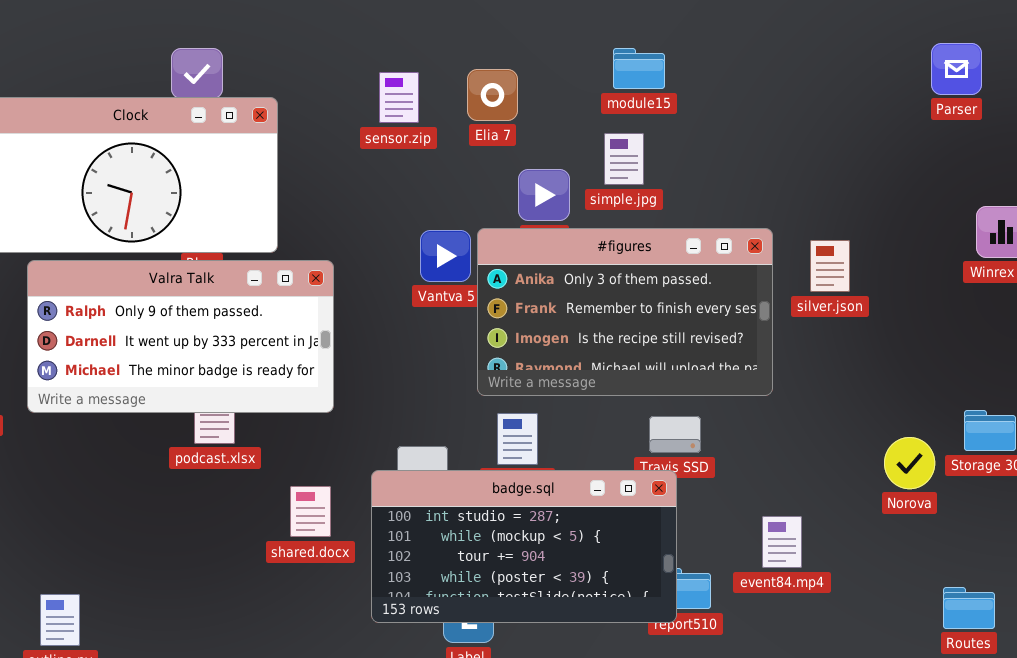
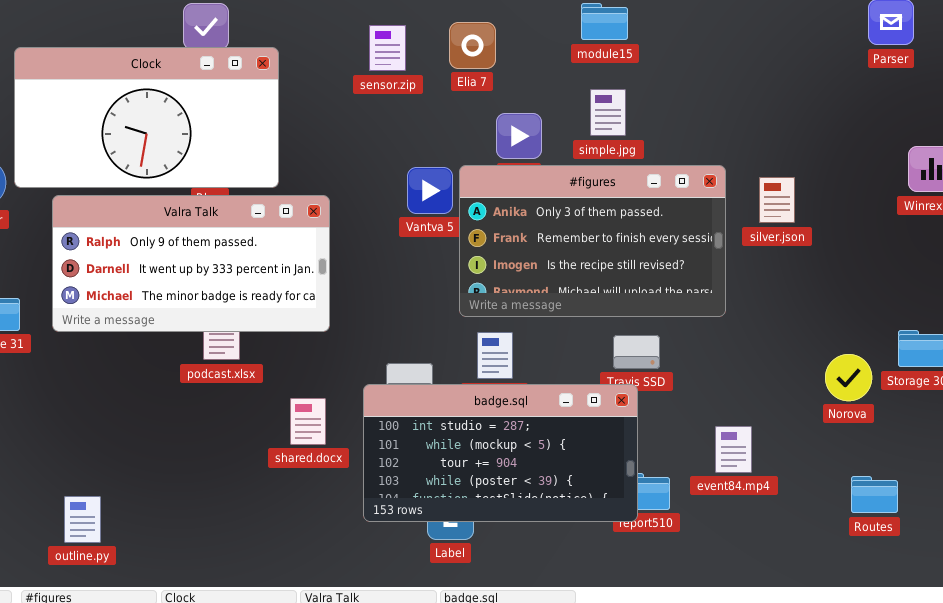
simple.jpg: [604,133,644,185] -> [590,89,626,136], moved
Routes: [943,587,995,629] -> [851,476,898,513], moved

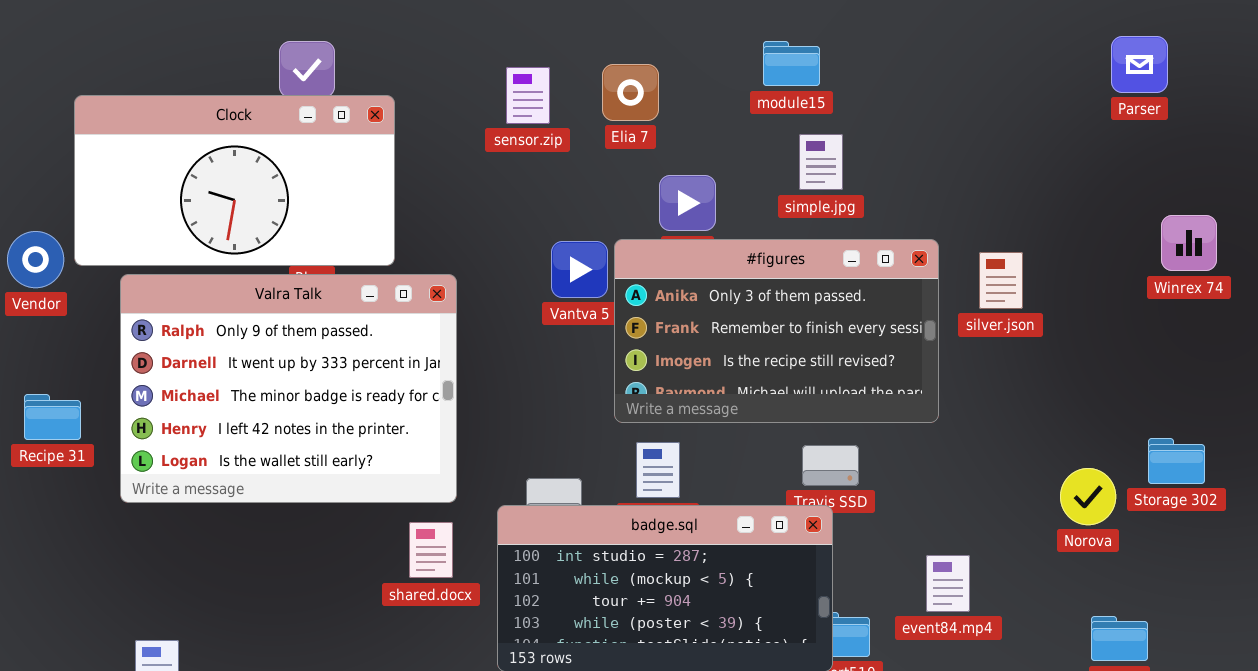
simple.jpg: [590,89,626,136] -> [799,134,843,190], moved
Valra Talk: [52,195,330,332] -> [120,274,457,503], resized

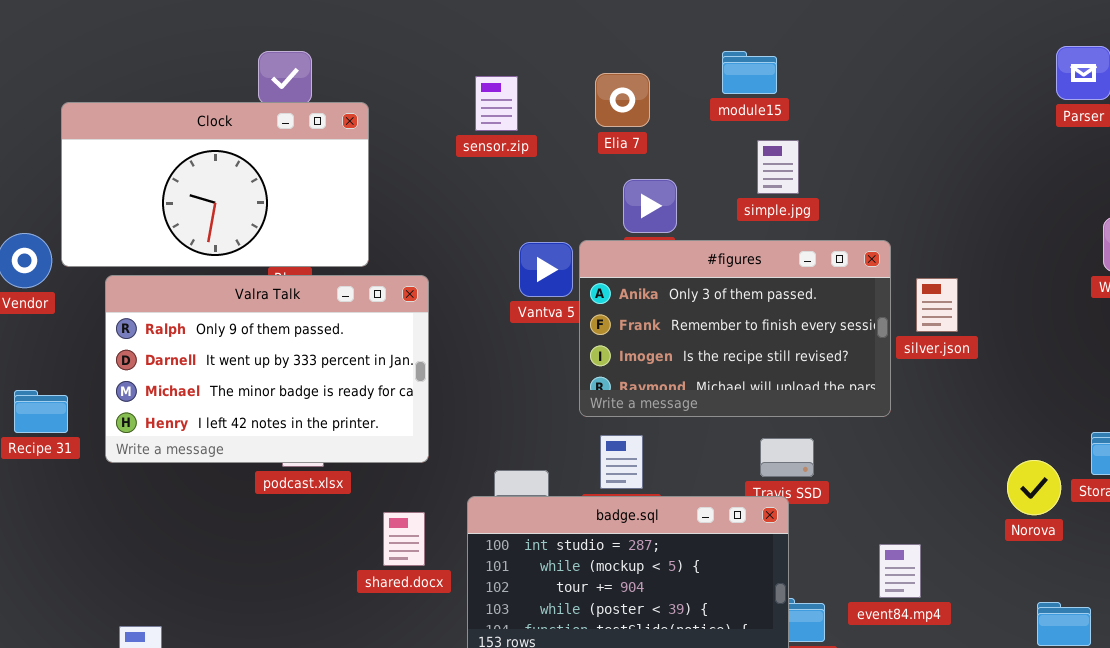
Elia 7: [602,64,659,121] -> [595,73,650,127], moved
silver.json: [979,252,1023,309] -> [916,278,958,332], moved
Valra Talk: [120,274,457,503] -> [105,275,429,463], resized

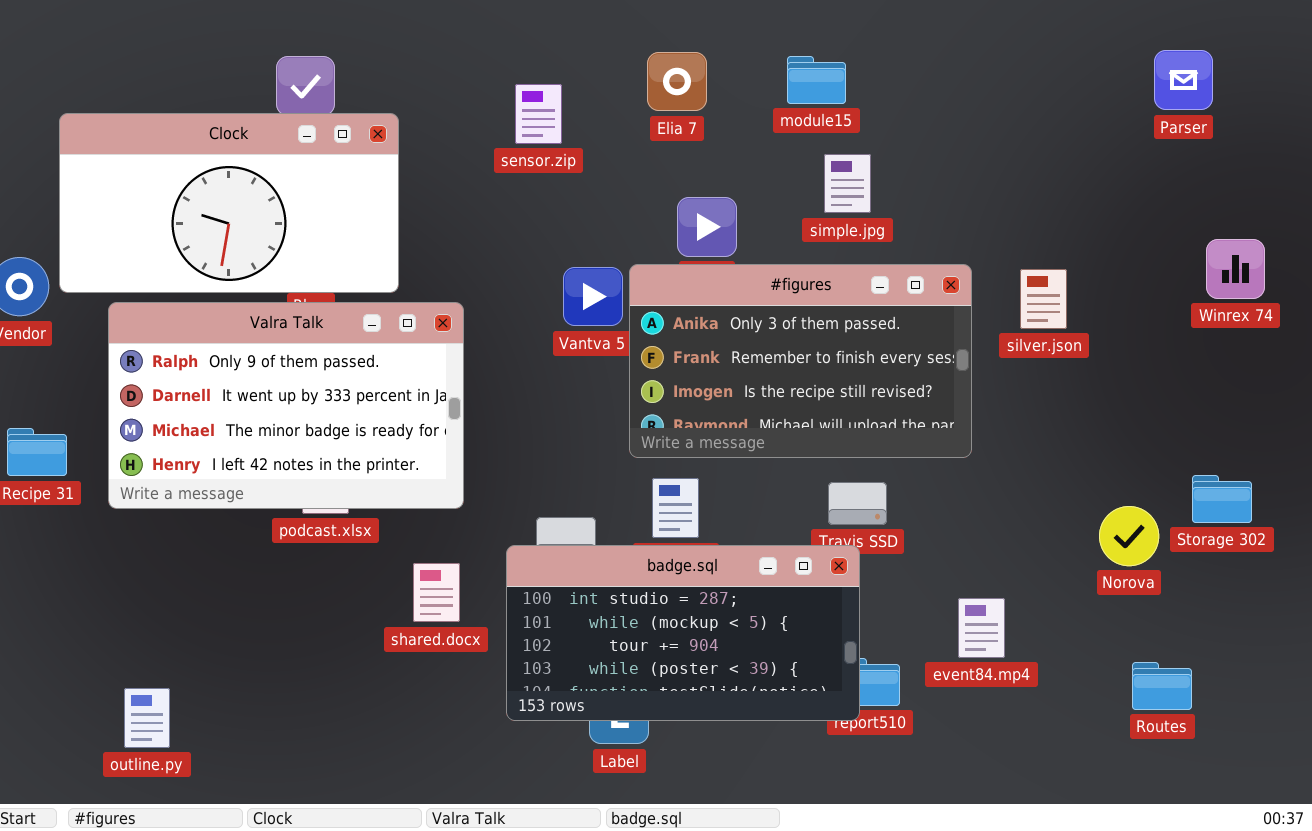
Elia 7: [595,73,650,127] -> [647,52,707,111], moved
silver.json: [916,278,958,332] -> [1020,269,1067,329], moved

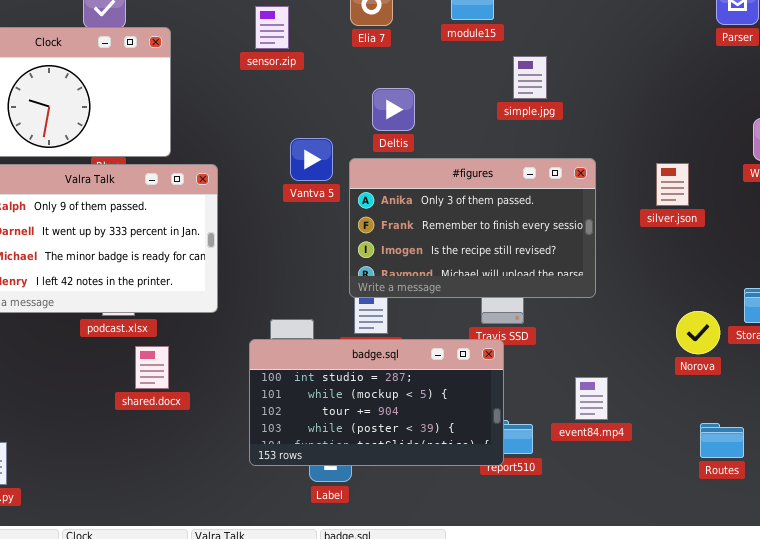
simple.jpg: [824,154,871,213] -> [513,56,547,99], moved
#figures: [629,264,972,458] -> [349,158,596,298], moved
silver.json: [1020,269,1067,329] -> [656,163,689,206], moved
shared.docx: [413,563,460,622] -> [135,346,169,389], moved

